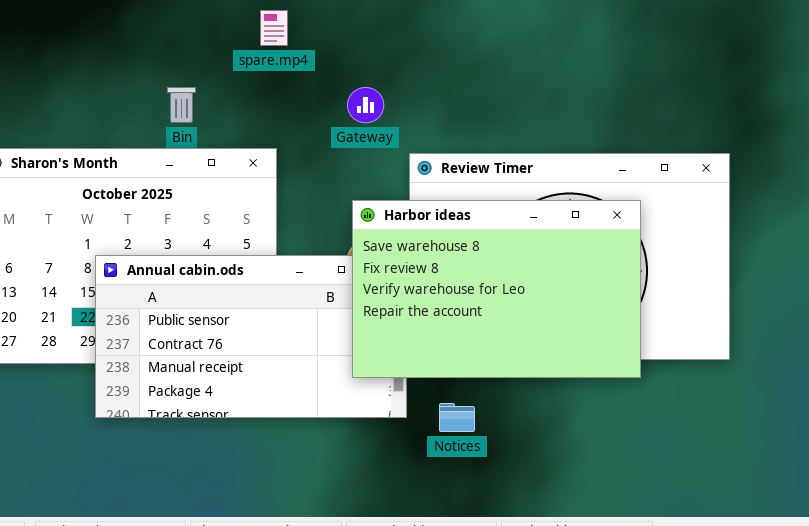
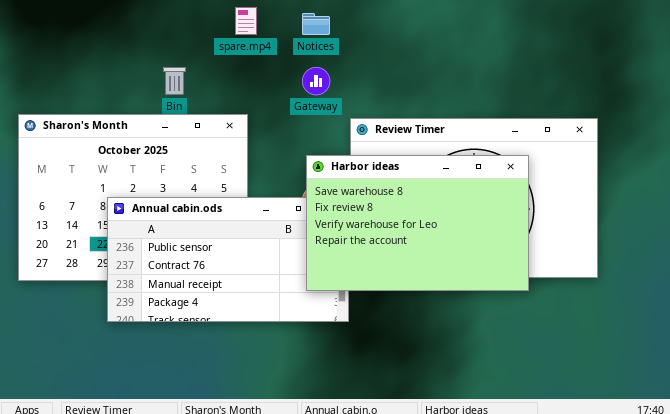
Notices: [439,403,475,432] -> [302,13,330,35], moved

